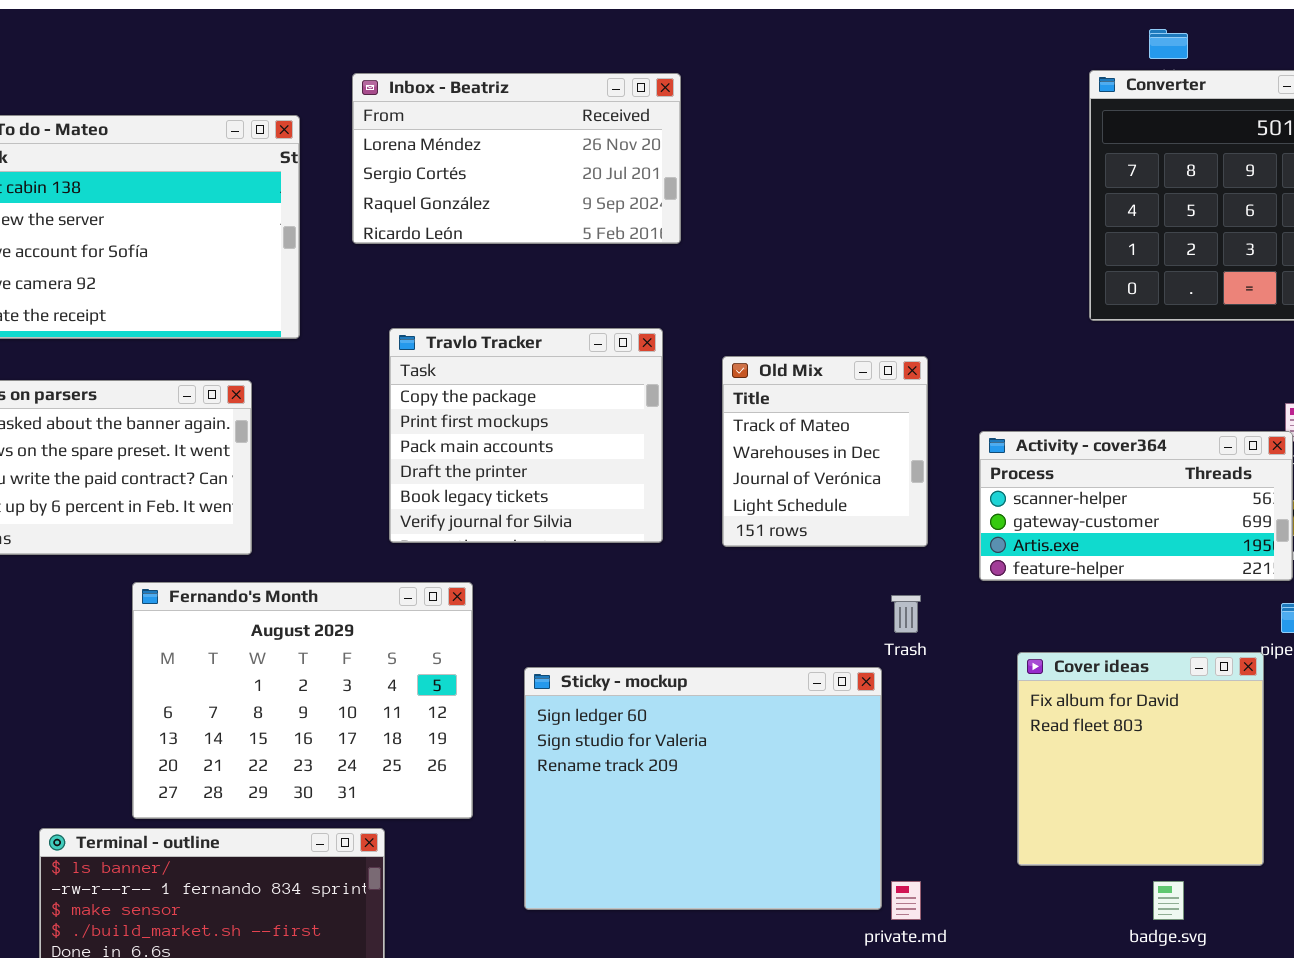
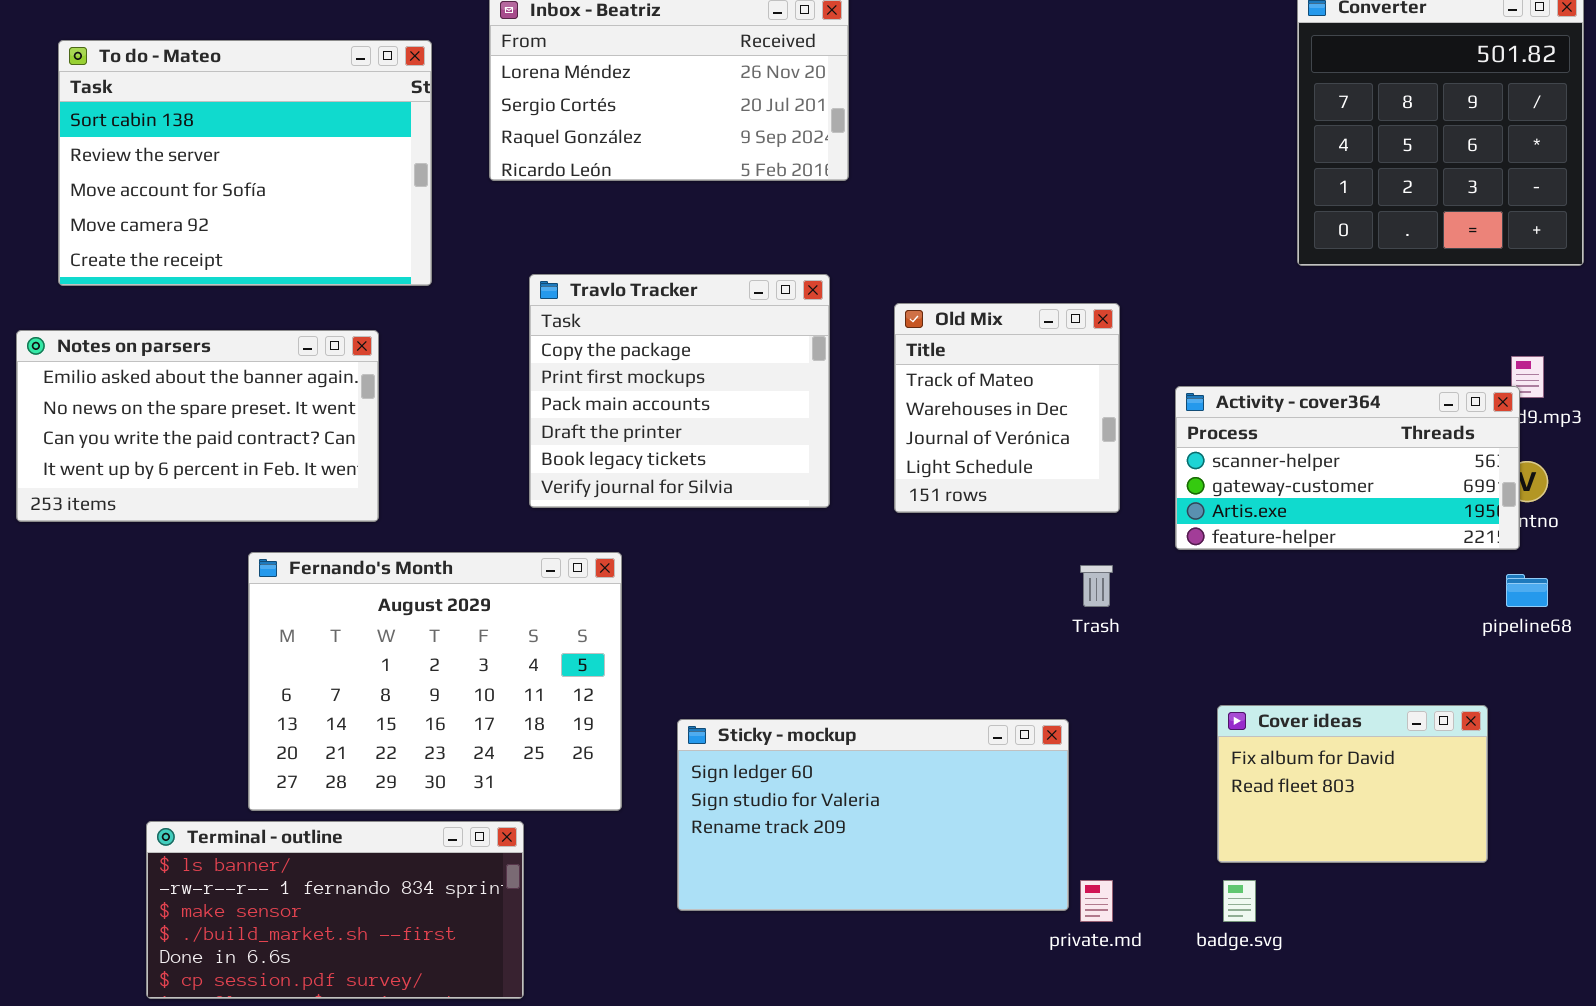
Cover ideas: [1017,652,1264,866] -> [1217,705,1488,863], resized
Sticky - mockup: [524,667,882,910] -> [677,719,1069,911], resized
badge.svg: [1153,881,1184,920] -> [1223,880,1256,922], moved

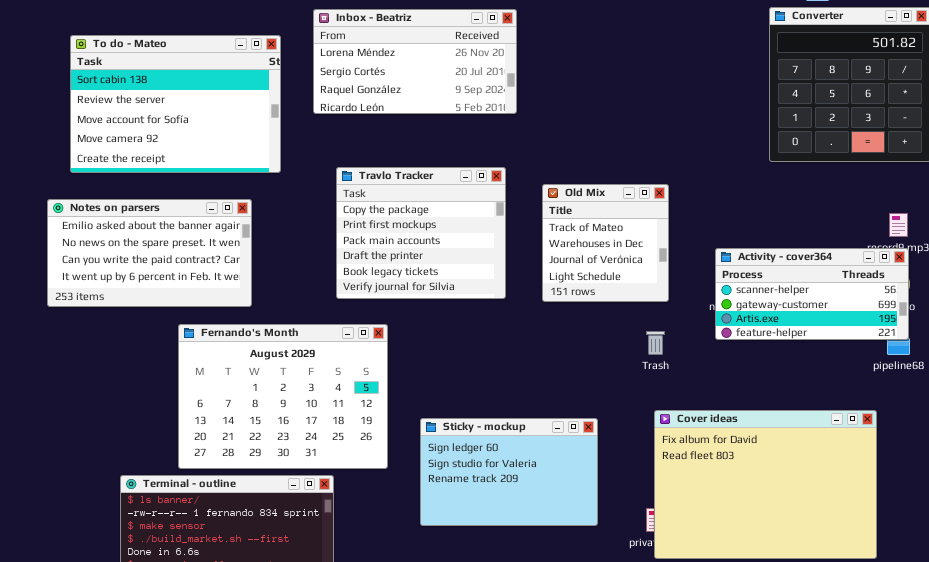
Activity - cover364: [1175,386,1520,550] -> [715,248,909,340], moved
Cover ideas: [1217,705,1488,863] -> [654,410,877,559], resized
Sticky - mockup: [677,719,1069,911] -> [420,418,598,526], resized

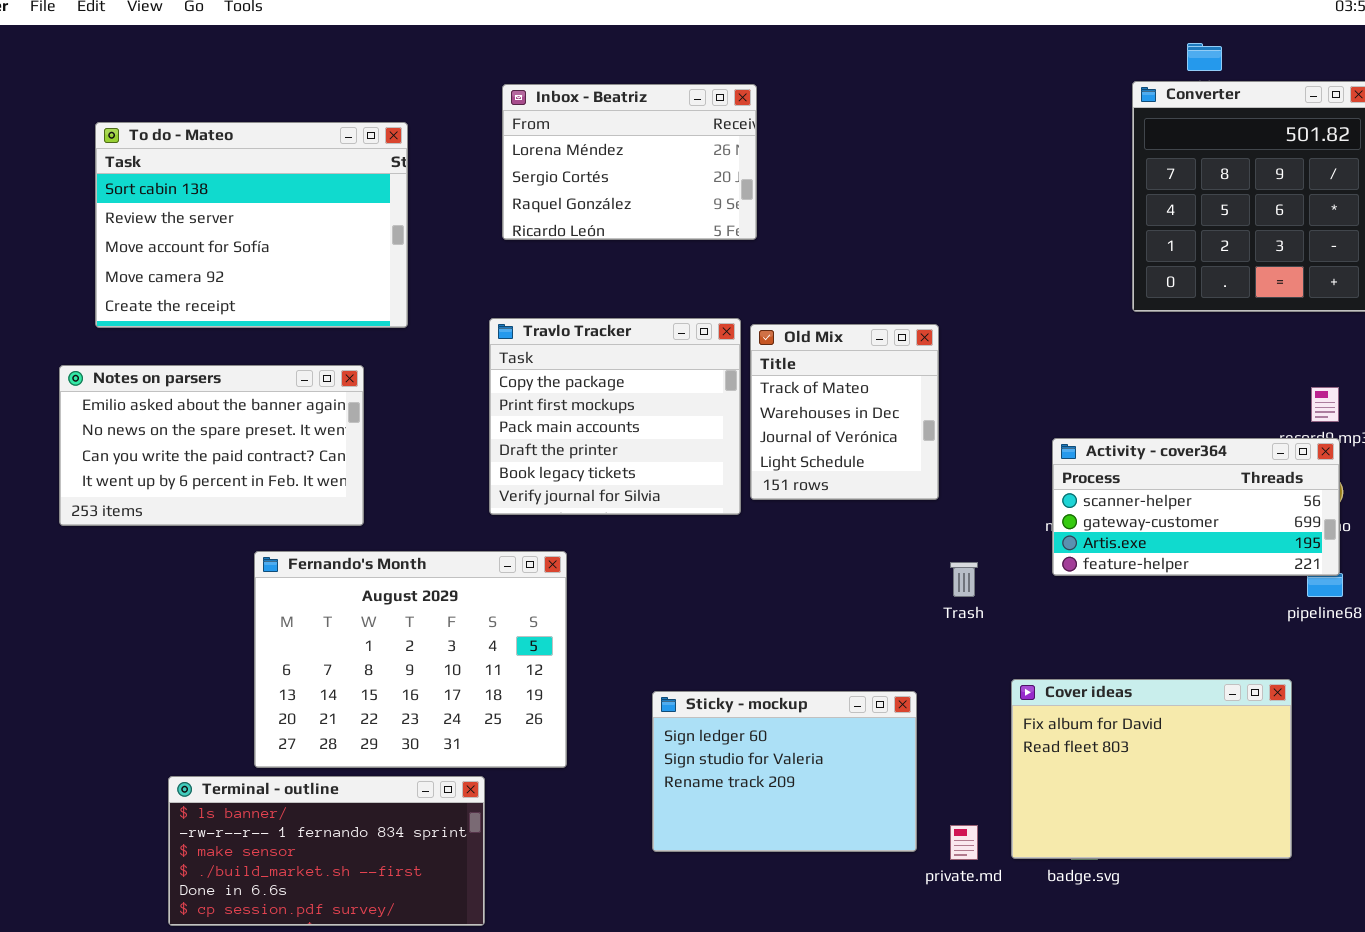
Inbox - Beatriz: [313,9,517,114] -> [502,84,757,240], resized
Old Mix: [542,184,669,302] -> [750,324,939,500], moved
Cover ideas: [654,410,877,559] -> [1011,679,1292,859], resized
Sticky - mockup: [420,418,598,526] -> [652,691,917,852], moved

